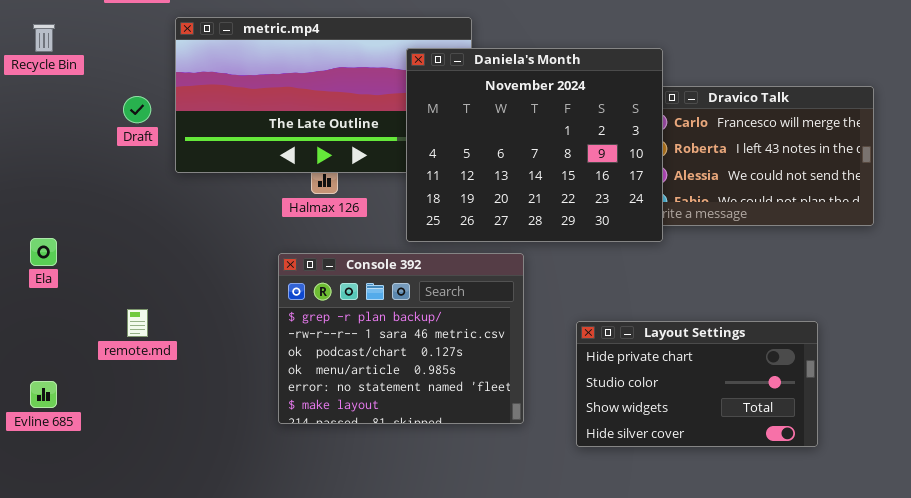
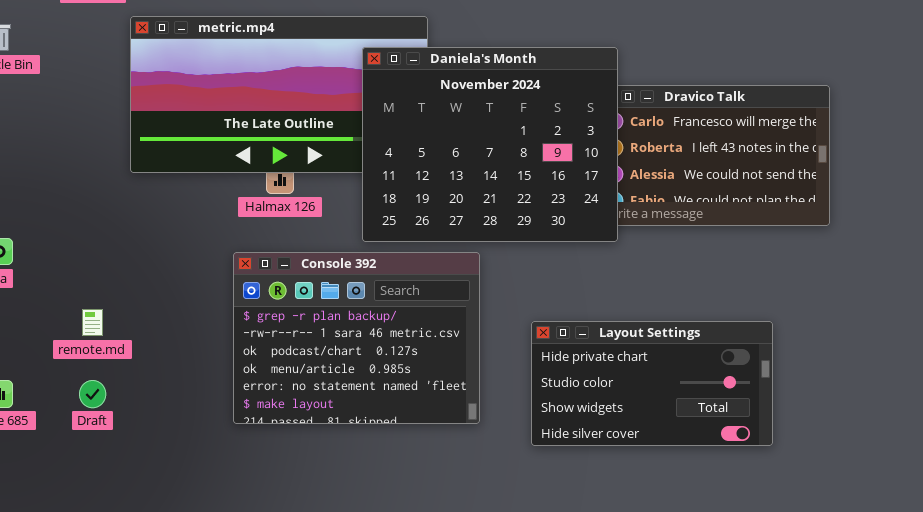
Draft: [123,96,151,123] -> [79,380,106,408], moved

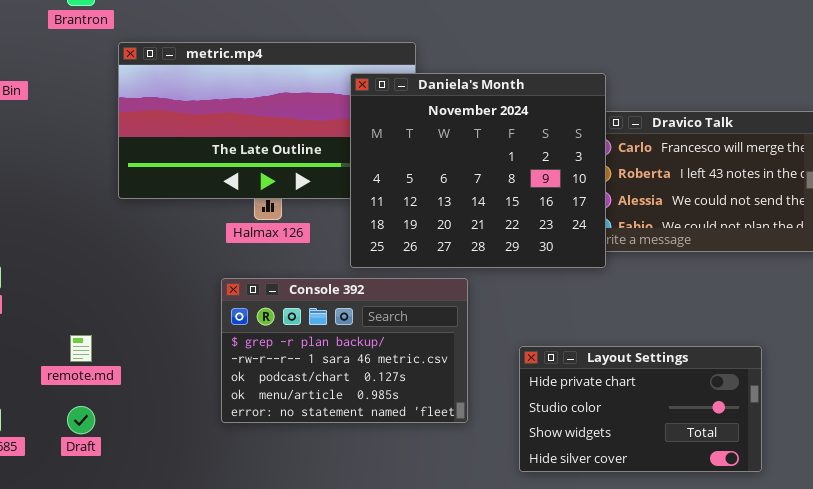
Console 392: [233,252,480,424] -> [221,278,468,423], resized

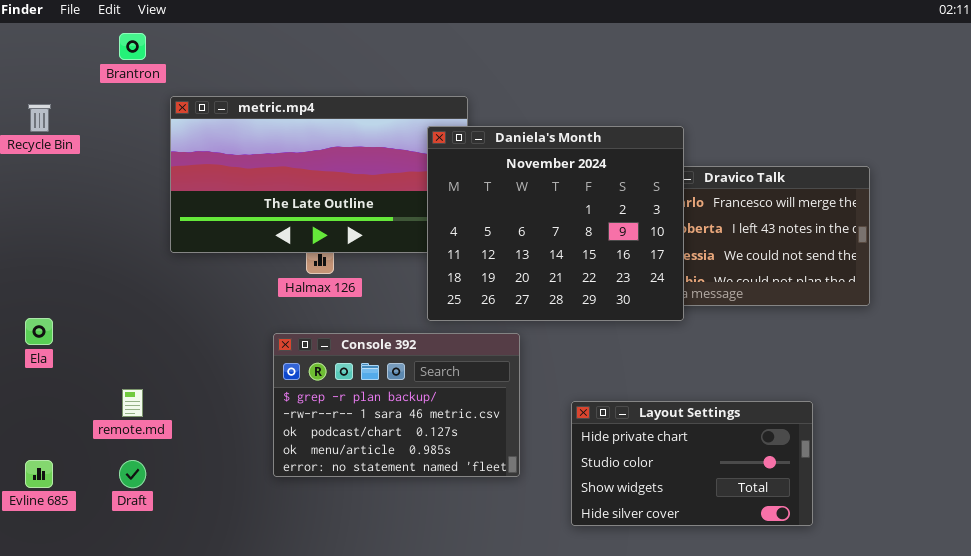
Daniela's Month: [350,73,606,268] -> [427,126,684,321], moved

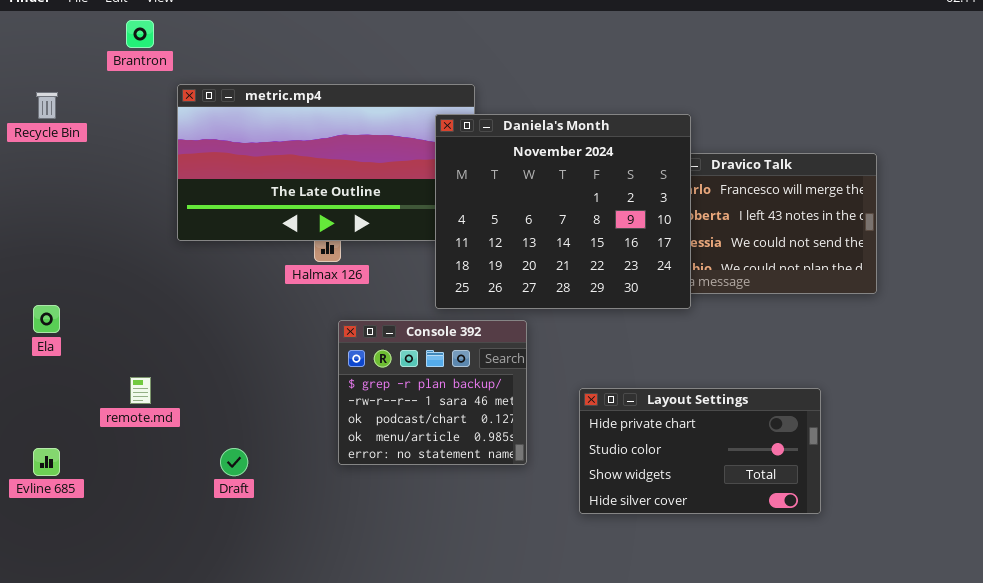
Console 392: [273,333,520,477] -> [338,320,527,465], resized
Draft: [119,460,146,488] -> [220,448,248,476], moved

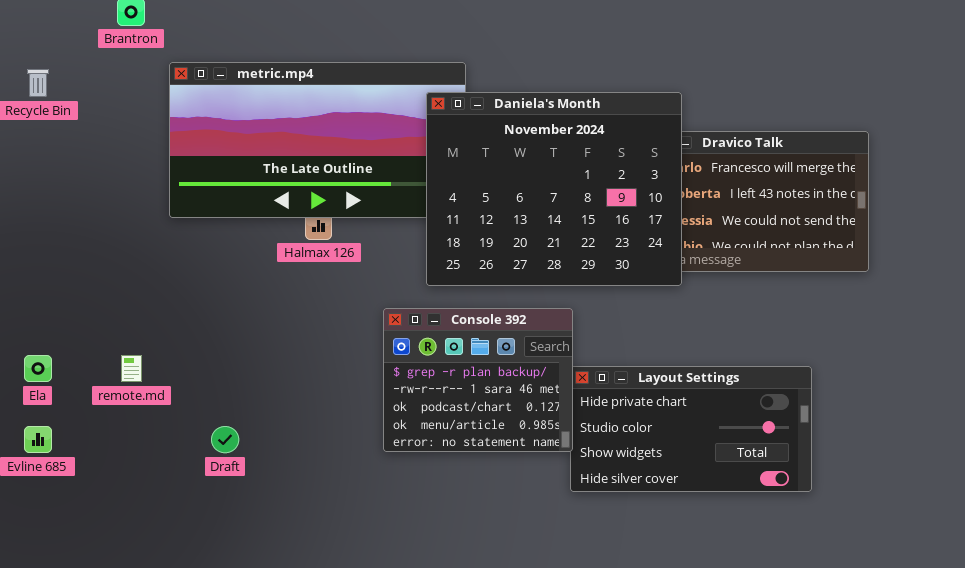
Ela: [33,305,60,333] -> [24,355,52,382], moved
Console 392: [338,320,527,465] -> [383,308,573,452], moved

